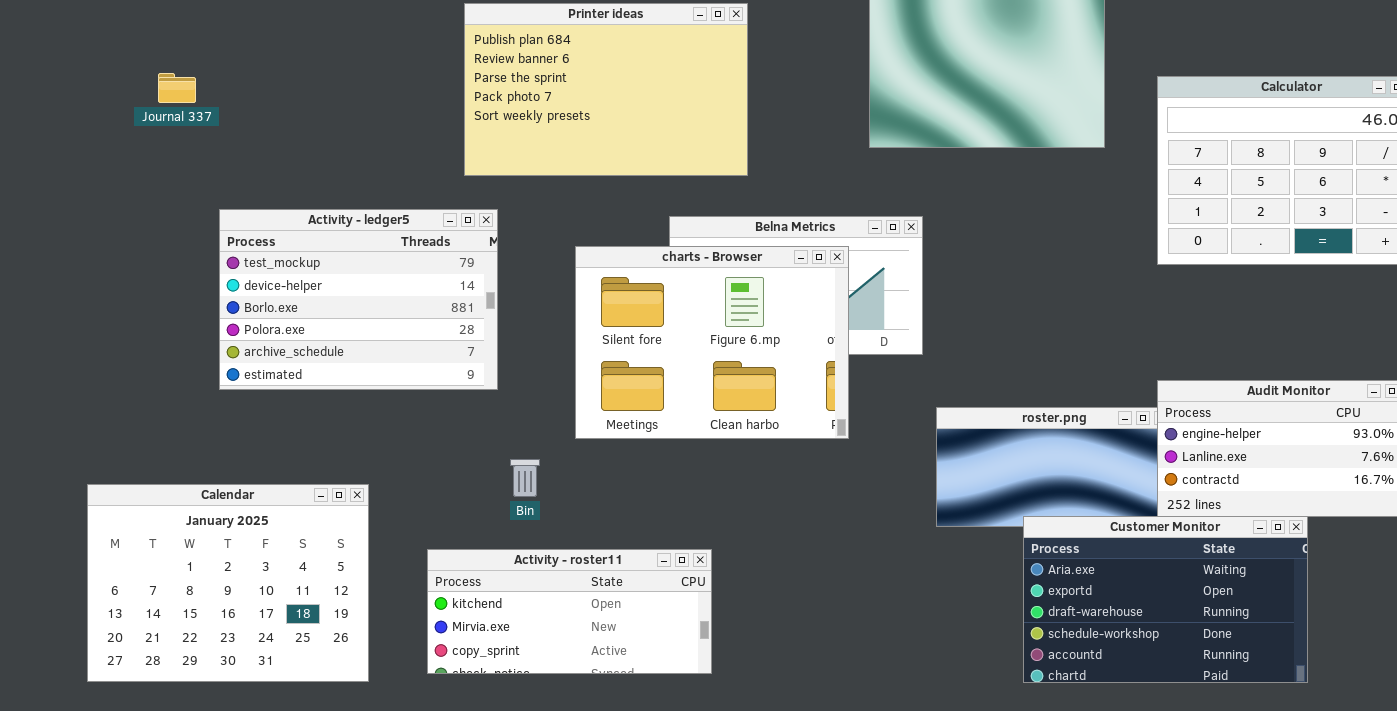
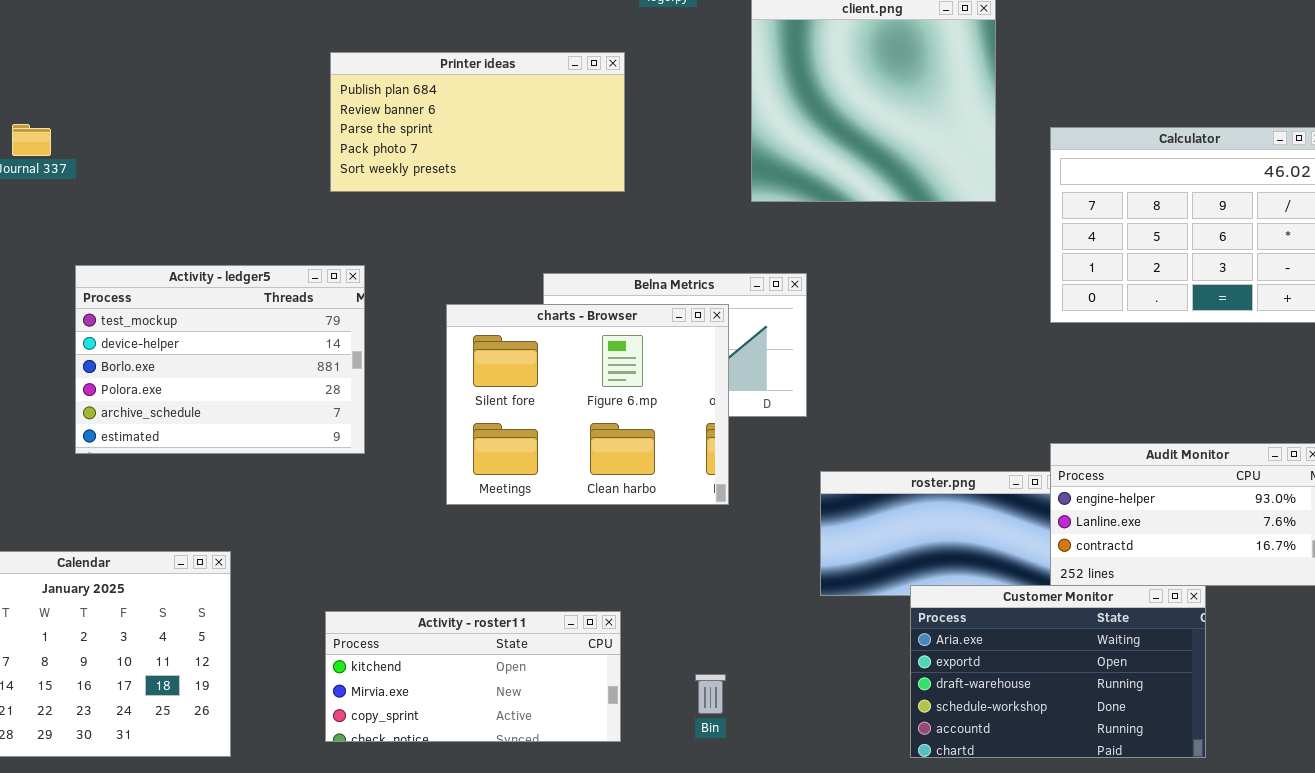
Printer ideas: [464,3,748,176] -> [330,52,625,192], resized
Bin: [510,459,540,497] -> [695,674,726,714], moved
Activity - roster11: [427,549,712,674] -> [325,611,621,742], moved

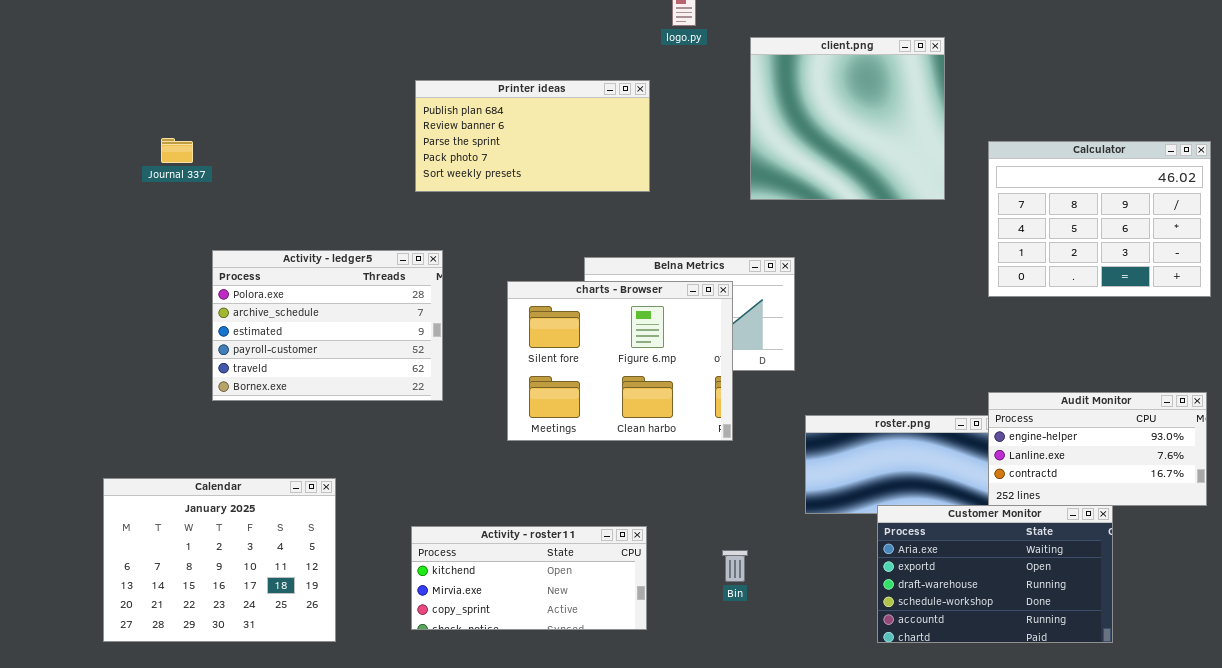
Activity - ledger5: [75,265,365,454] -> [212,250,443,401], scrolled down 3 rows
Bin: [695,674,726,714] -> [722,550,748,582], moved

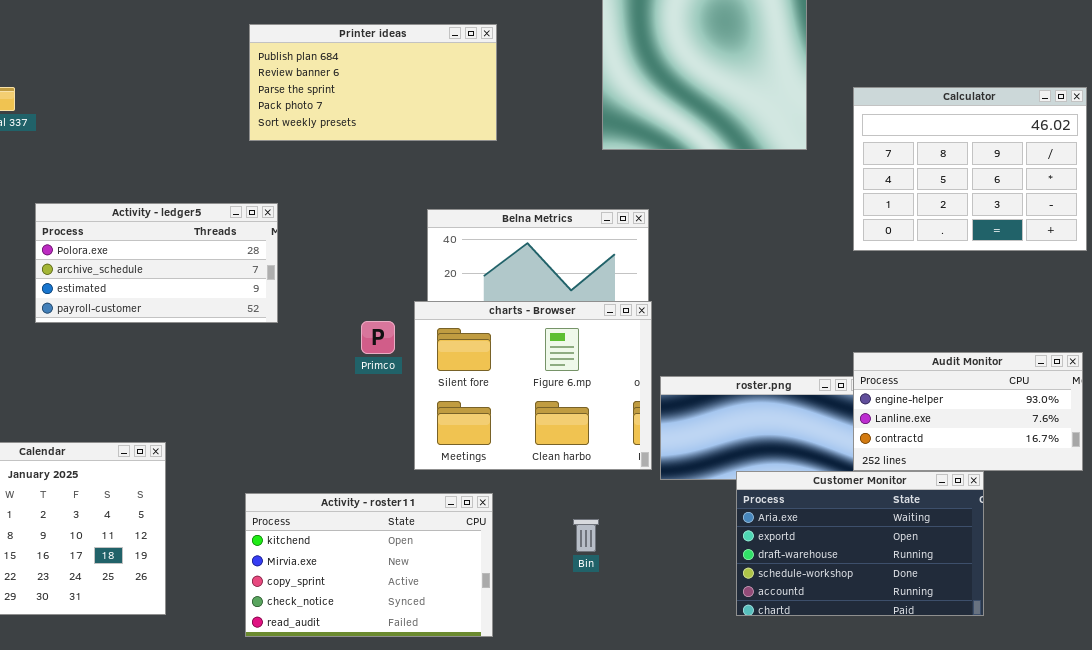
Activity - ledger5: [212,250,443,401] -> [35,203,278,323], resized
charts - Browser: [507,281,733,441] -> [414,301,652,470], moved
Activity - roster11: [411,526,647,630] -> [245,493,493,637], resized

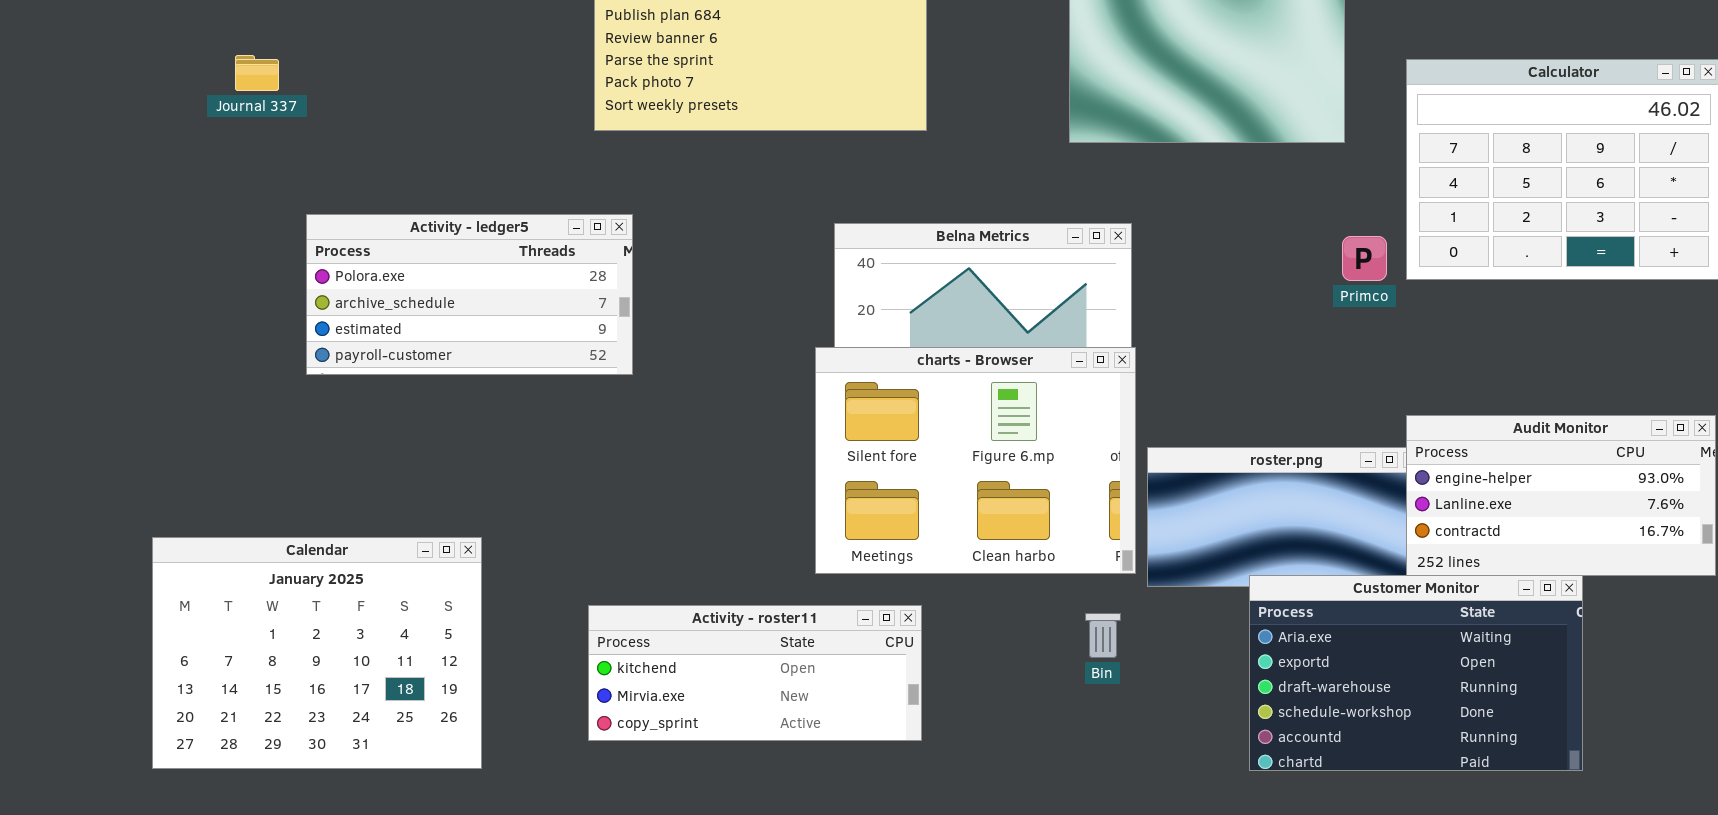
Primco: [361,321,395,354] -> [1342,236,1387,281], moved
Activity - roster11: [245,493,493,637] -> [588,605,922,741], resized
Bin: [573,519,599,552] -> [1085,613,1121,658], moved

